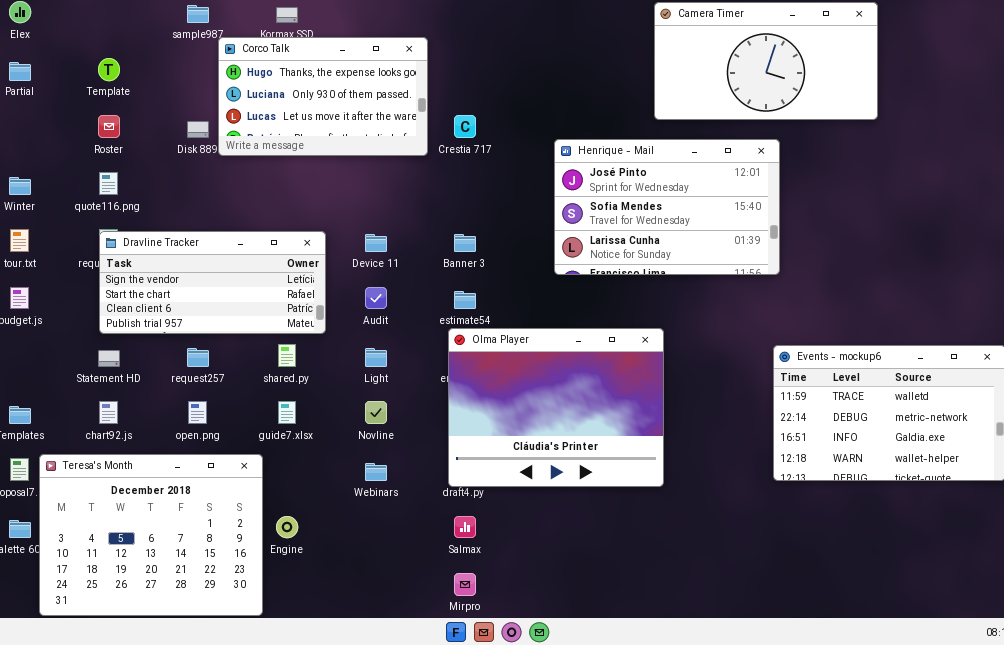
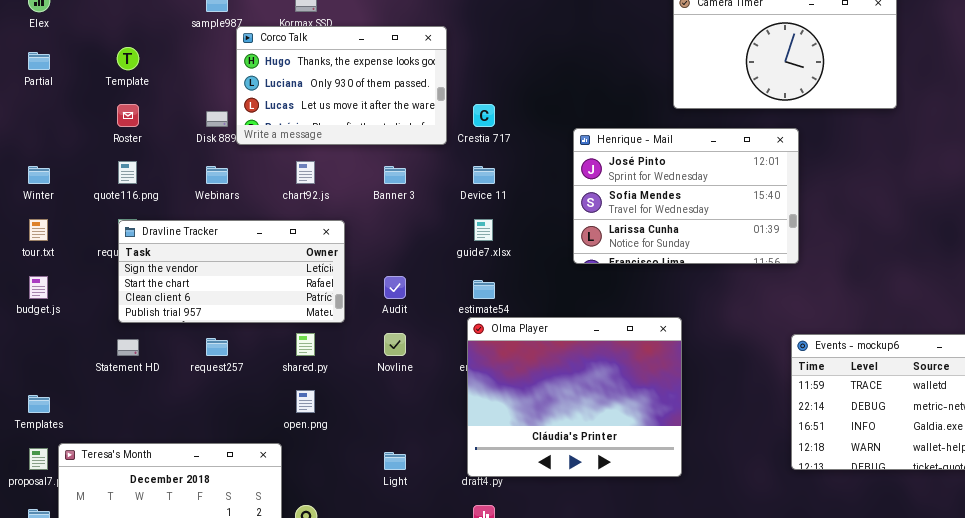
Device 11: [365,234,387,252] -> [473,166,495,184], moved
Banner 3: [454,234,476,252] -> [384,166,406,184], moved
Light: [365,348,387,367] -> [384,452,406,470], moved
chart92.js: [99,401,118,424] -> [296,161,315,184], moved
open.png: [188,401,207,424] -> [296,390,315,413], moved
guide7.xlsx: [278,401,296,424] -> [474,219,493,241], moved
Novline: [365,401,387,424] -> [384,333,406,356], moved
Webinars: [365,463,387,481] -> [206,166,228,184], moved

